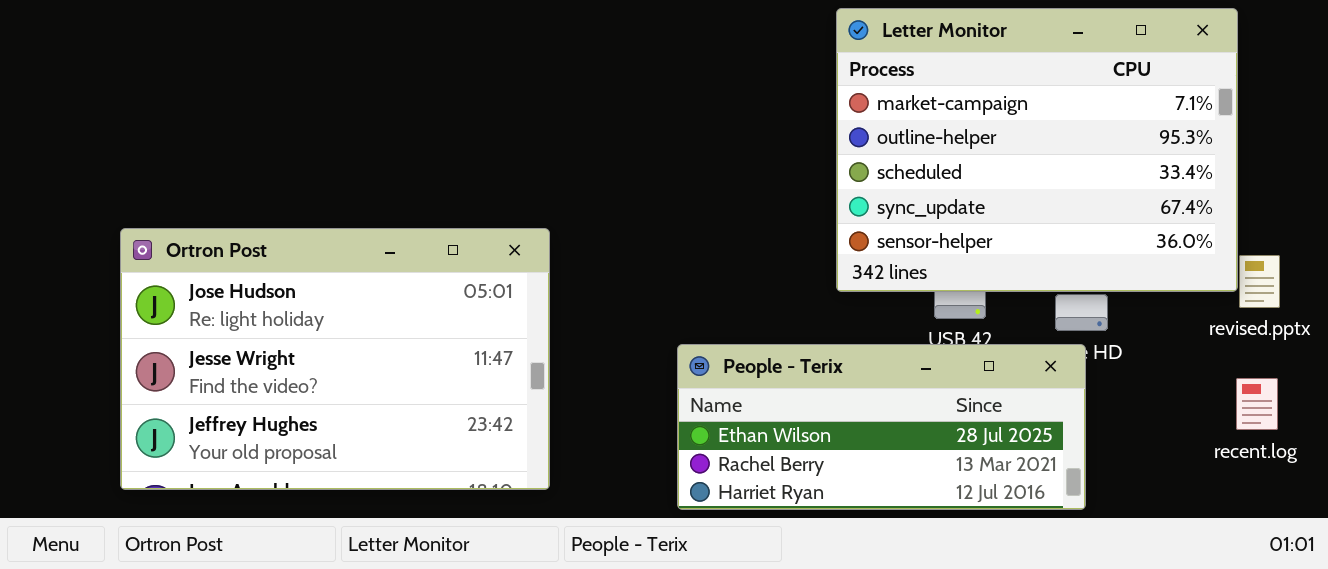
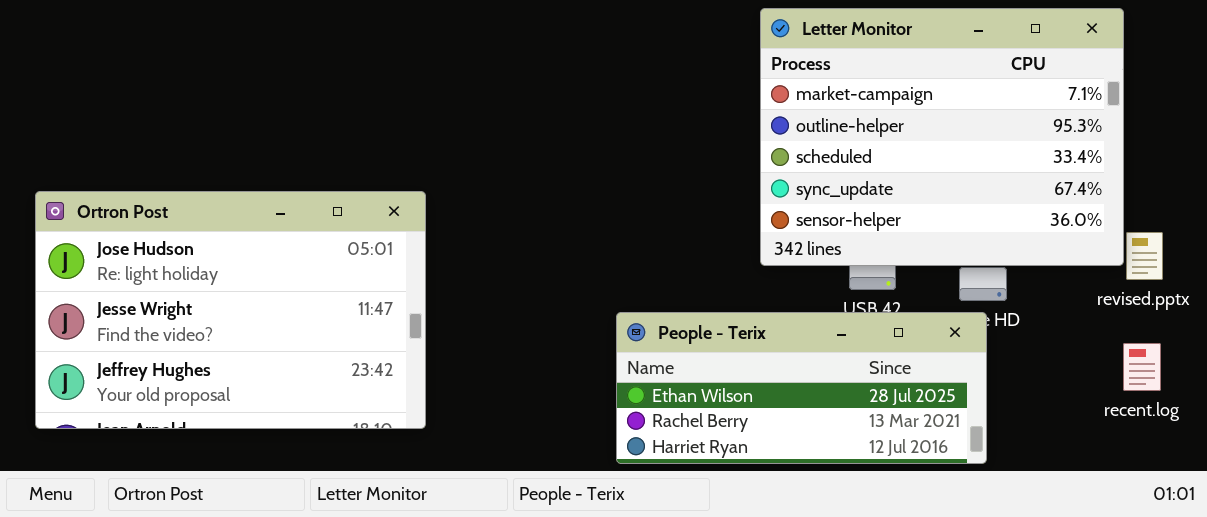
Ortron Post: [120,228,550,490] -> [35,191,426,429], moved

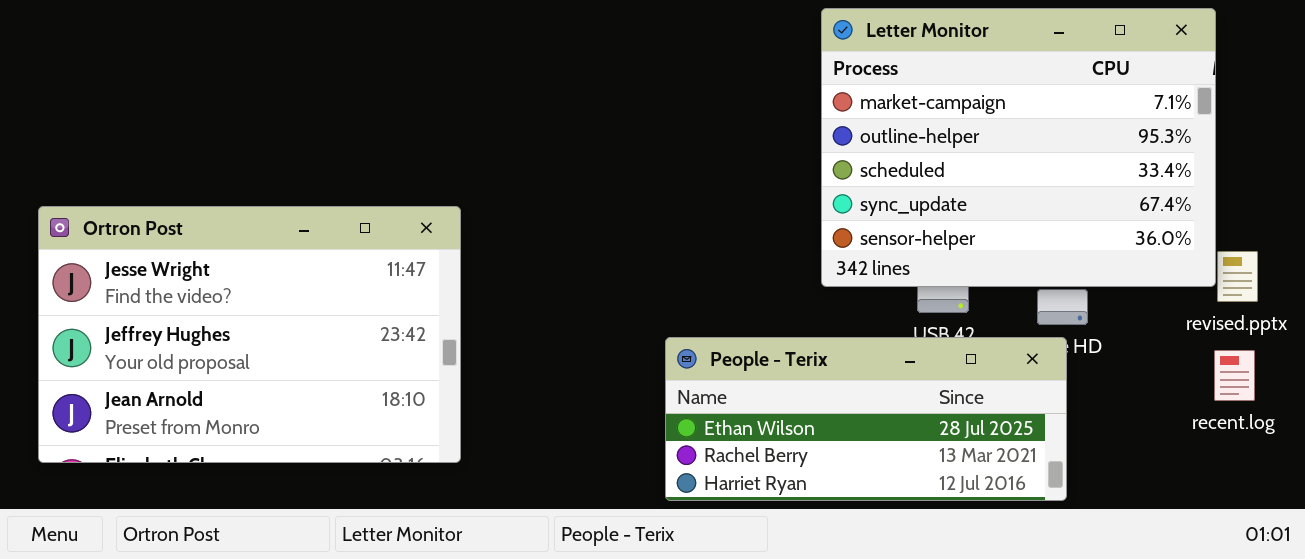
Ortron Post: [35,191,426,429] -> [38,206,461,463], scrolled down 1 row
recent.log: [1123,343,1161,391] -> [1214,350,1255,401], moved

